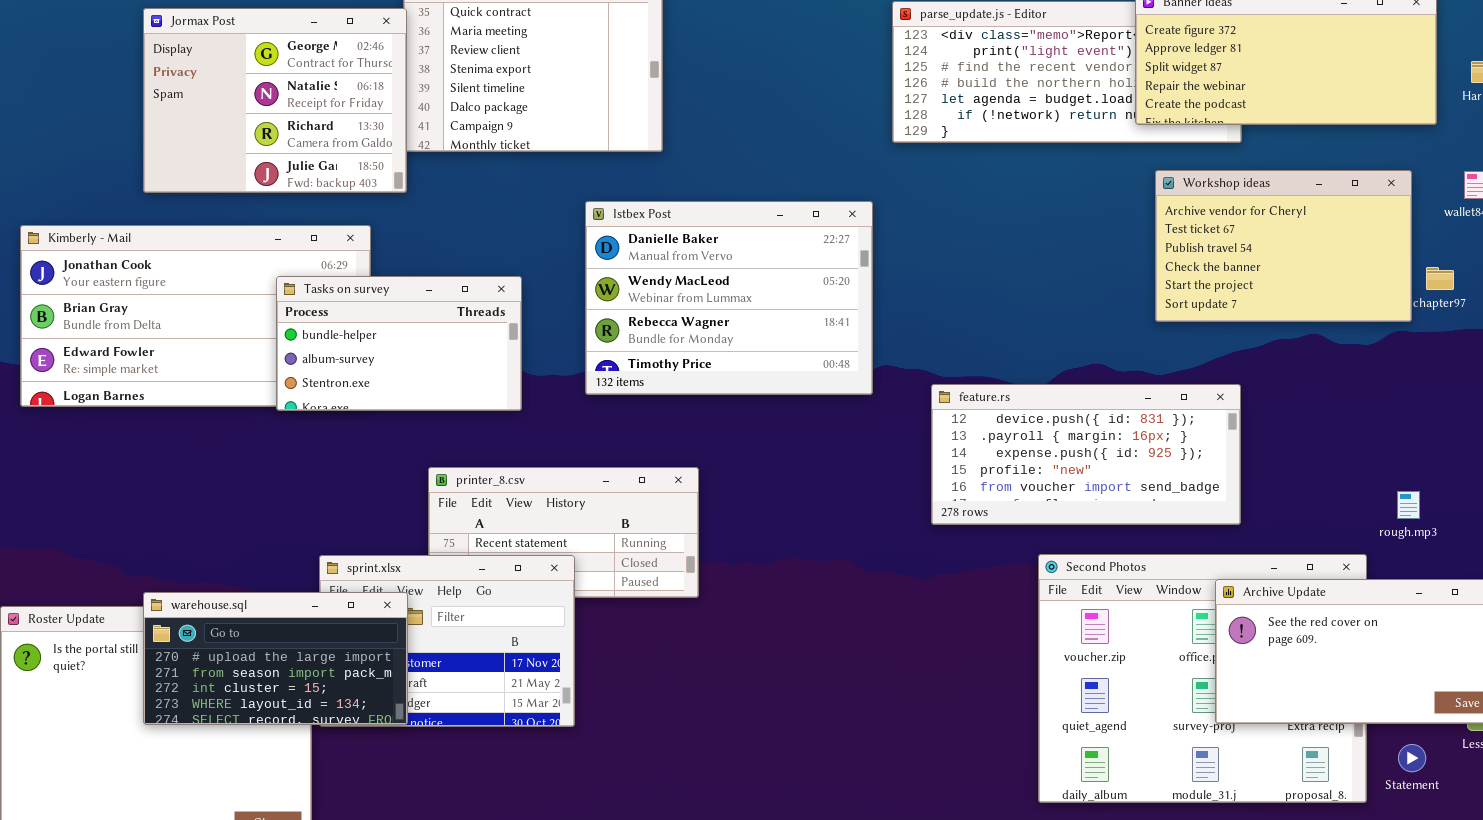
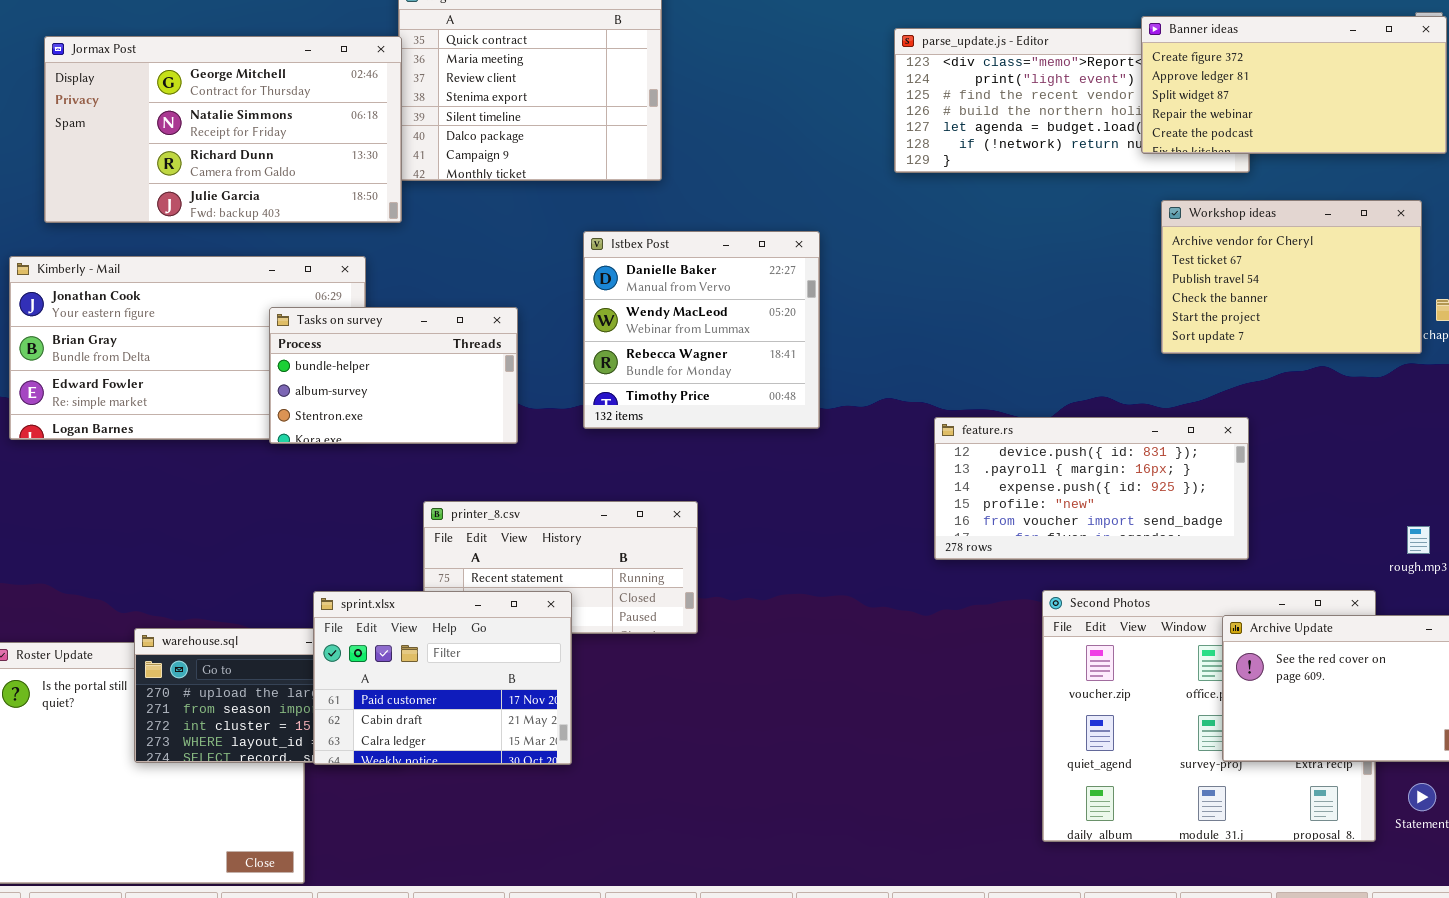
Jormax Post: [143,8,407,193] -> [44,36,402,223], resized
Istbex Post: [585,201,873,395] -> [583,231,820,429], resized
sprint.xlsx: [319,555,575,727] -> [313,591,572,765], raised

